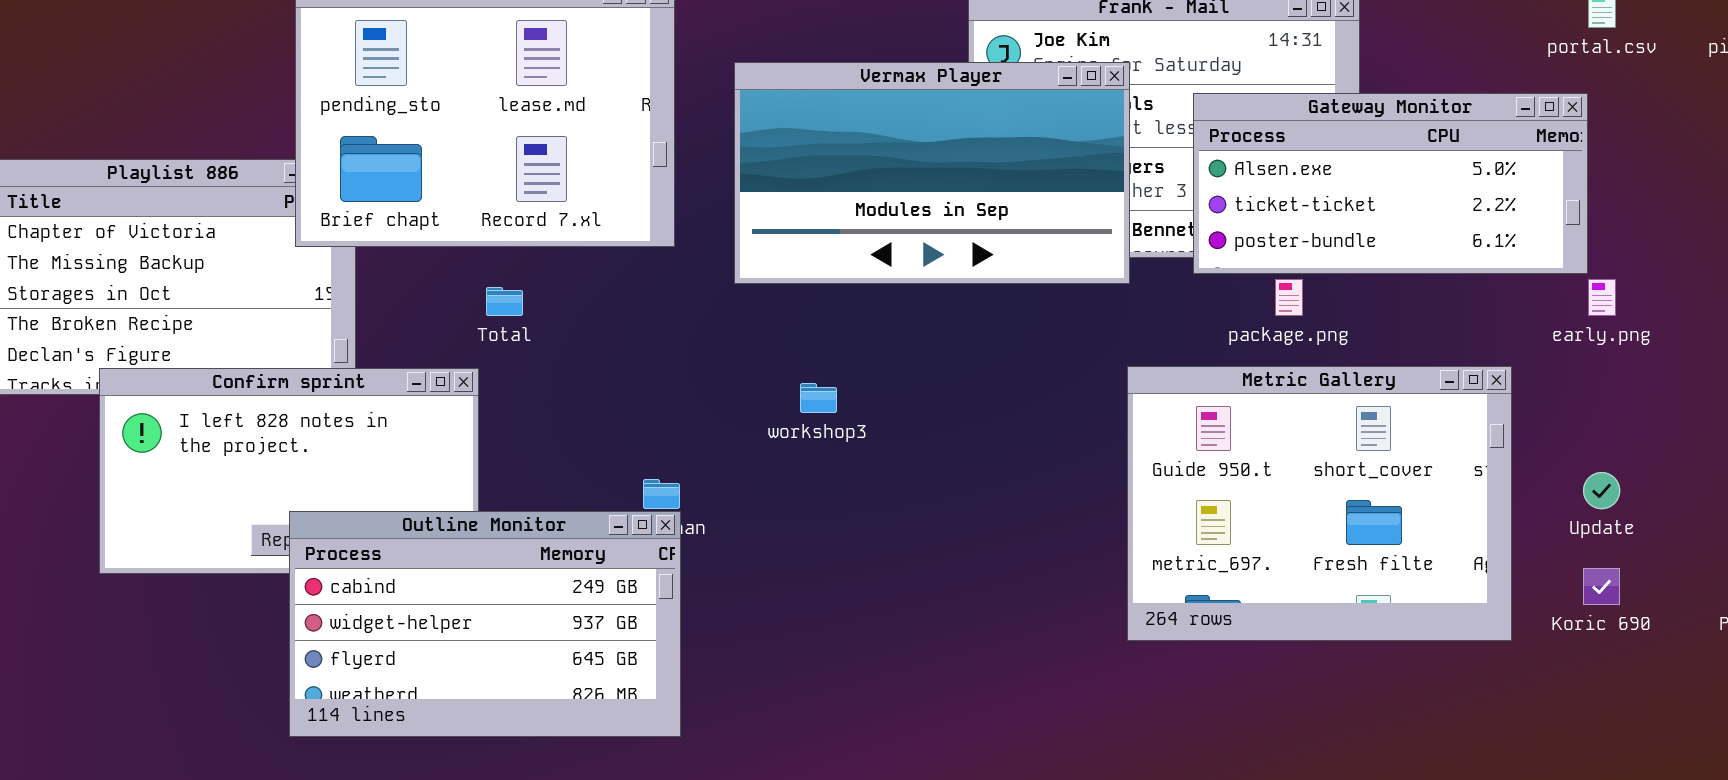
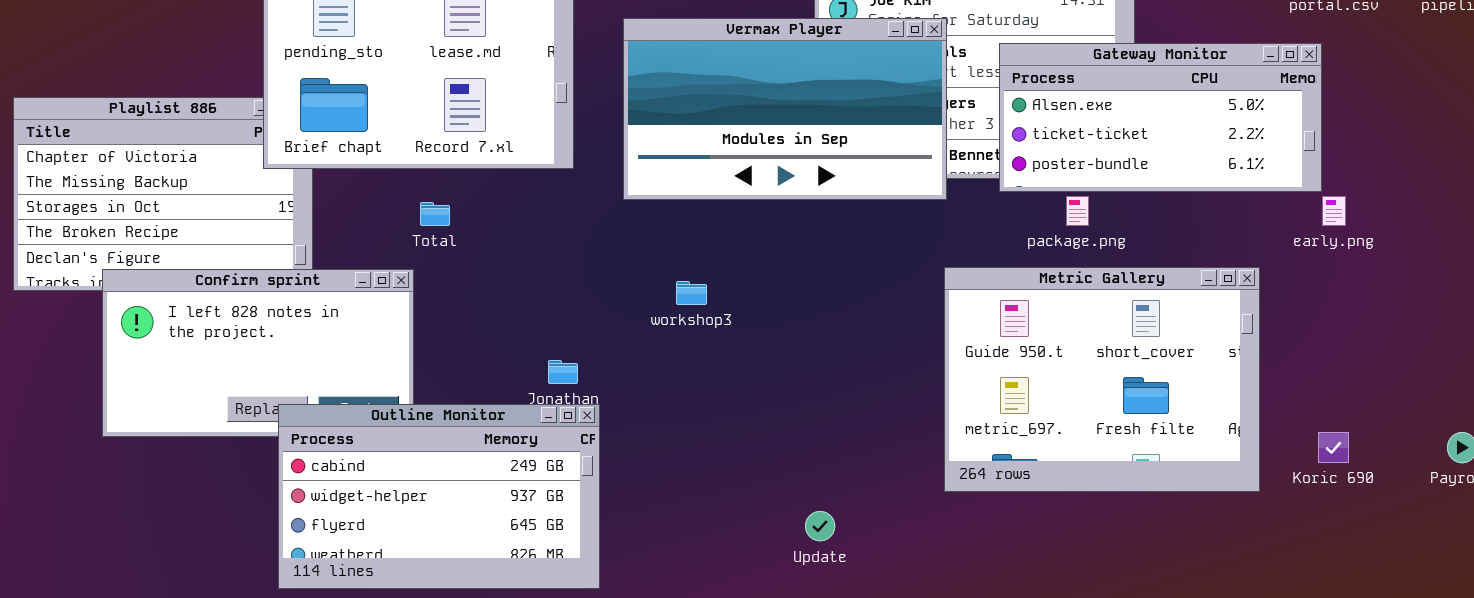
Update: [1583,472,1620,509] -> [805,511,835,541], moved
Outline Monitor: [289,511,681,737] -> [278,404,600,589], moved

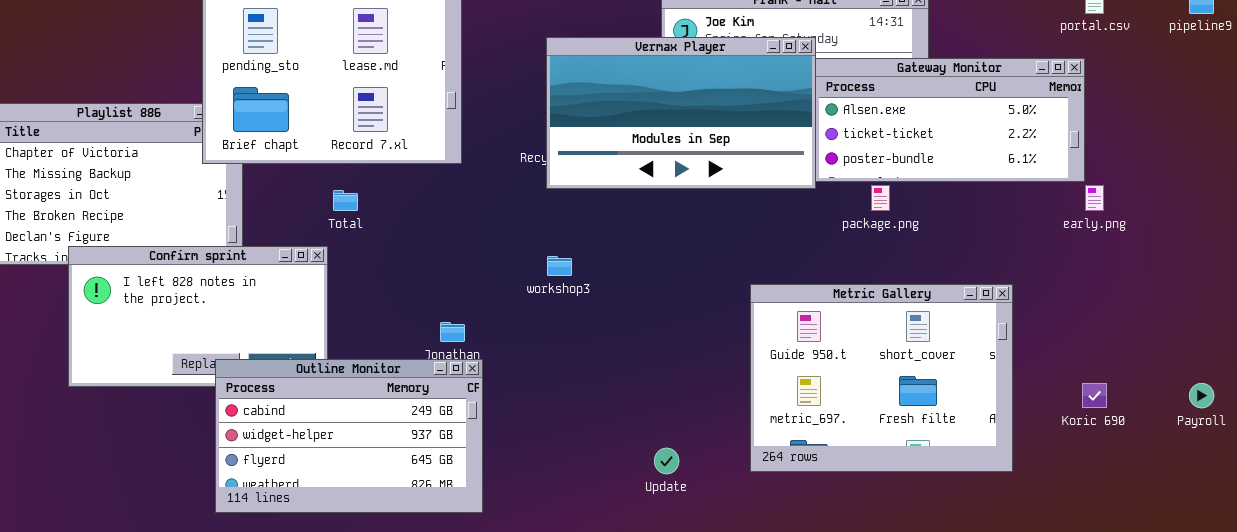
Vermax Player: [623,18,947,200] -> [546,37,816,189], moved
Metric Gallery: [944,267,1260,492] -> [750,284,1013,472], moved

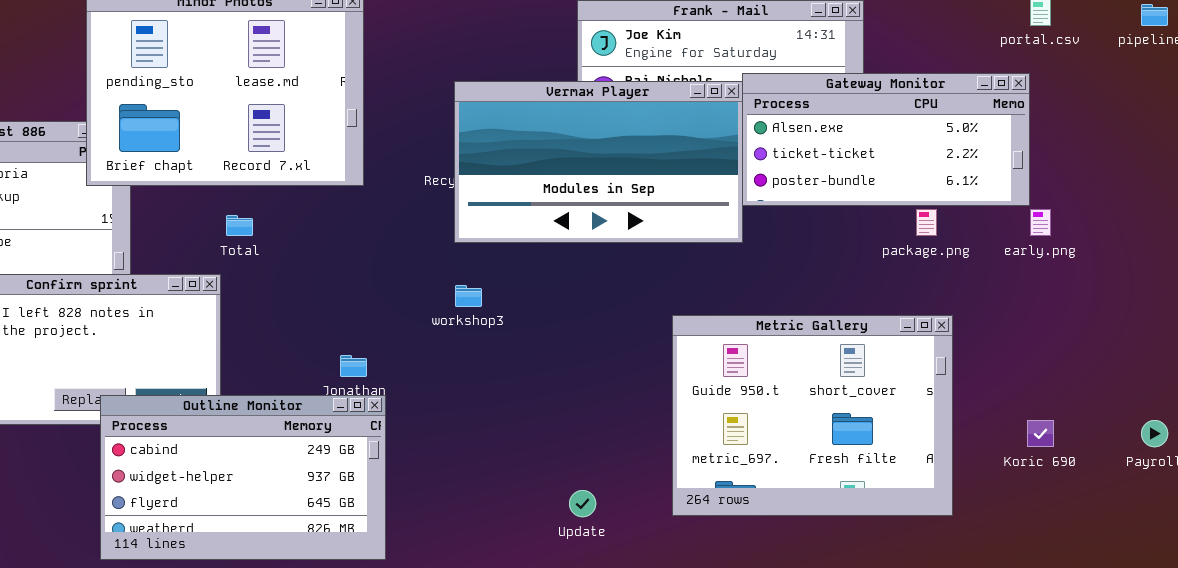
Vermax Player: [546,37,816,189] -> [454,81,743,243], moved
package.png: [871,185,890,211] -> [916,209,937,236], moved

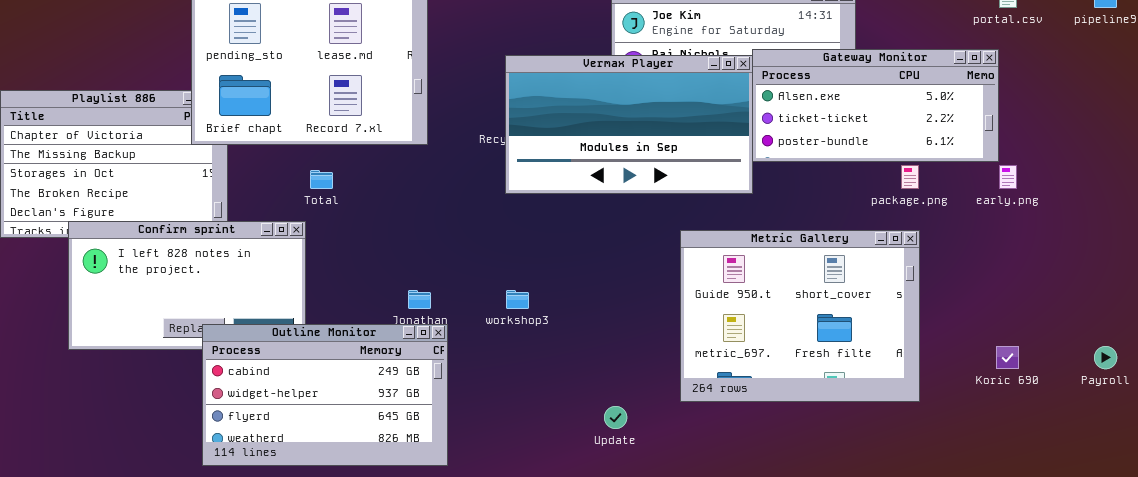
workshop3: [455,285,482,307] -> [506,290,529,309], moved
Metric Gallery: [672,315,953,516] -> [680,230,920,402], moved

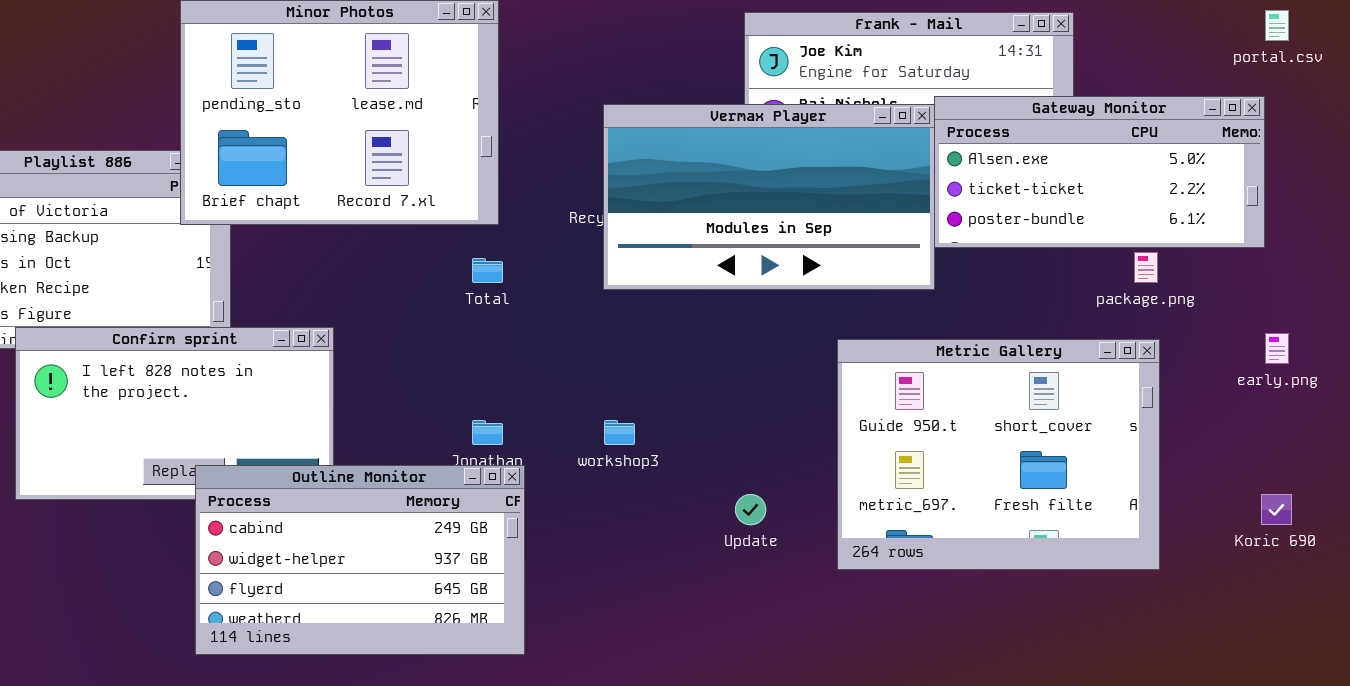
early.png: [999,165,1017,189] -> [1265,333,1289,364], moved
Total: [310,170,333,189] -> [472,258,503,283], moved
Update: [604,406,627,429] -> [735,494,766,525], moved

